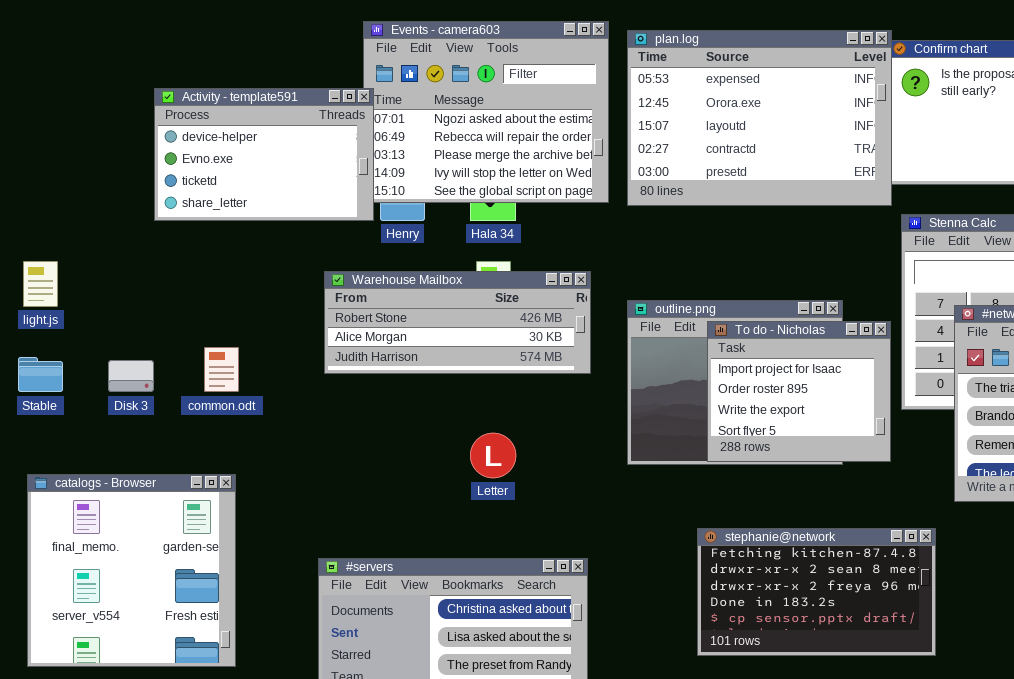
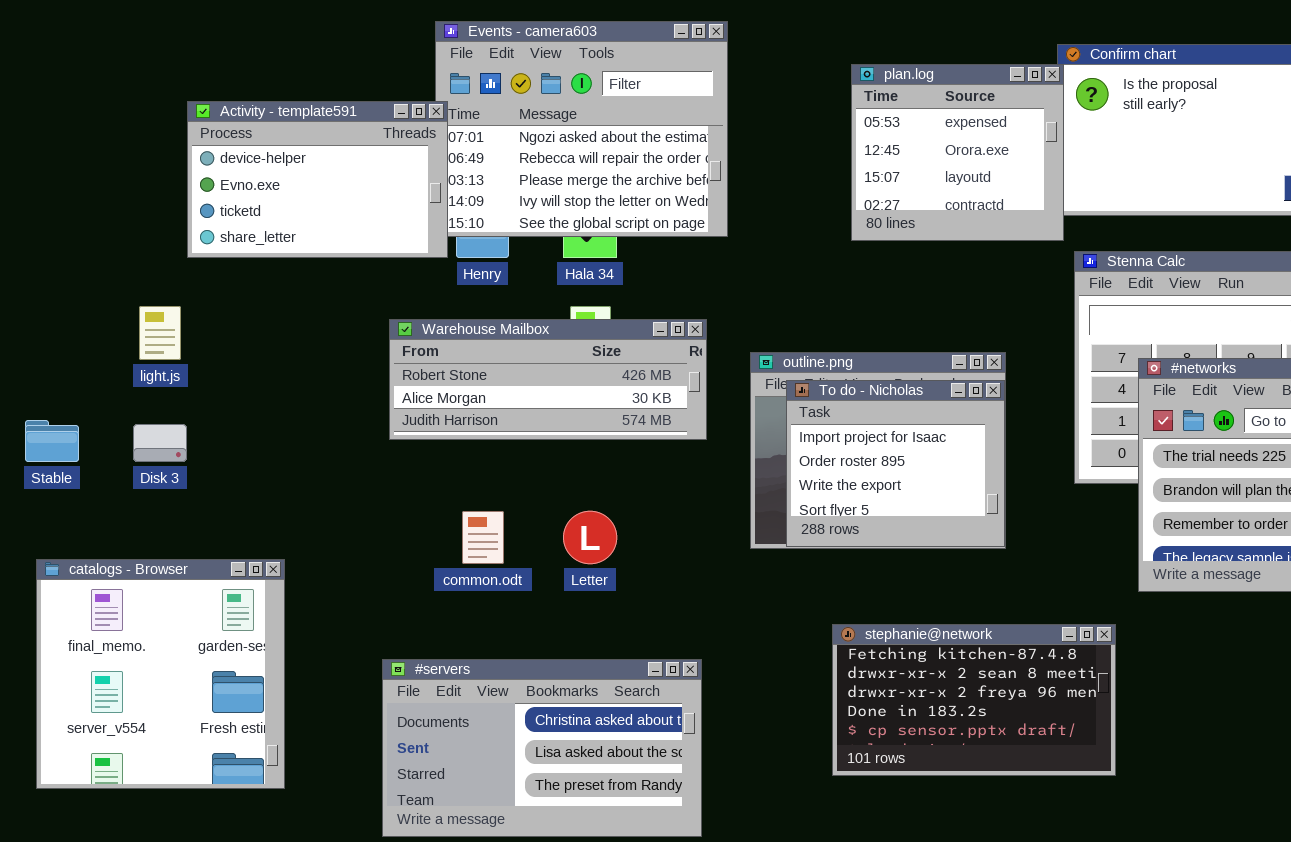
plan.log: [627,30,892,206] -> [851,64,1064,241], resized
light.js: [23,261,58,307] -> [139,306,181,360], moved
To do - Nicholas: [707,321,891,462] -> [786,380,1005,547], moved
common.odt: [204,347,239,392] -> [462,511,504,564], moved

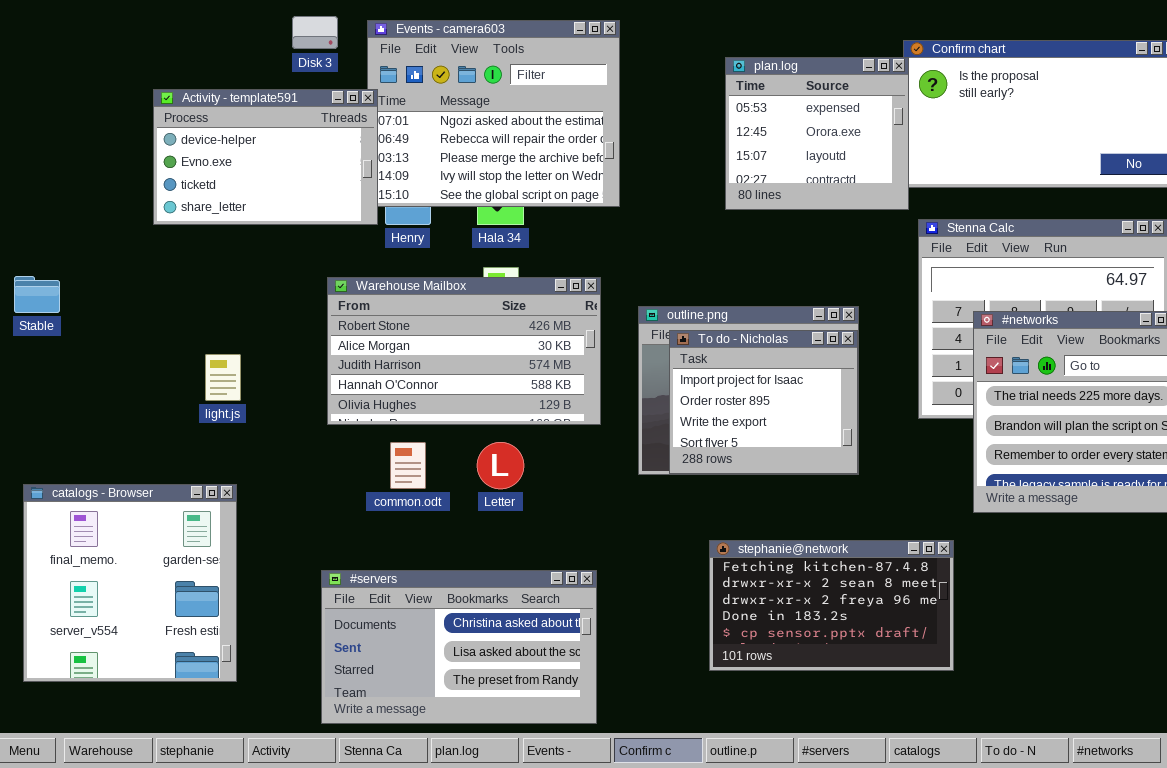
light.js: [139,306,181,360] -> [205,354,241,401], moved
Warehouse Mailbox: [389,319,707,440] -> [327,277,601,425], resized
Stable: [25,420,79,462] -> [14,276,60,313], moved
Disk 3: [133,424,187,462] -> [292,16,338,49], moved

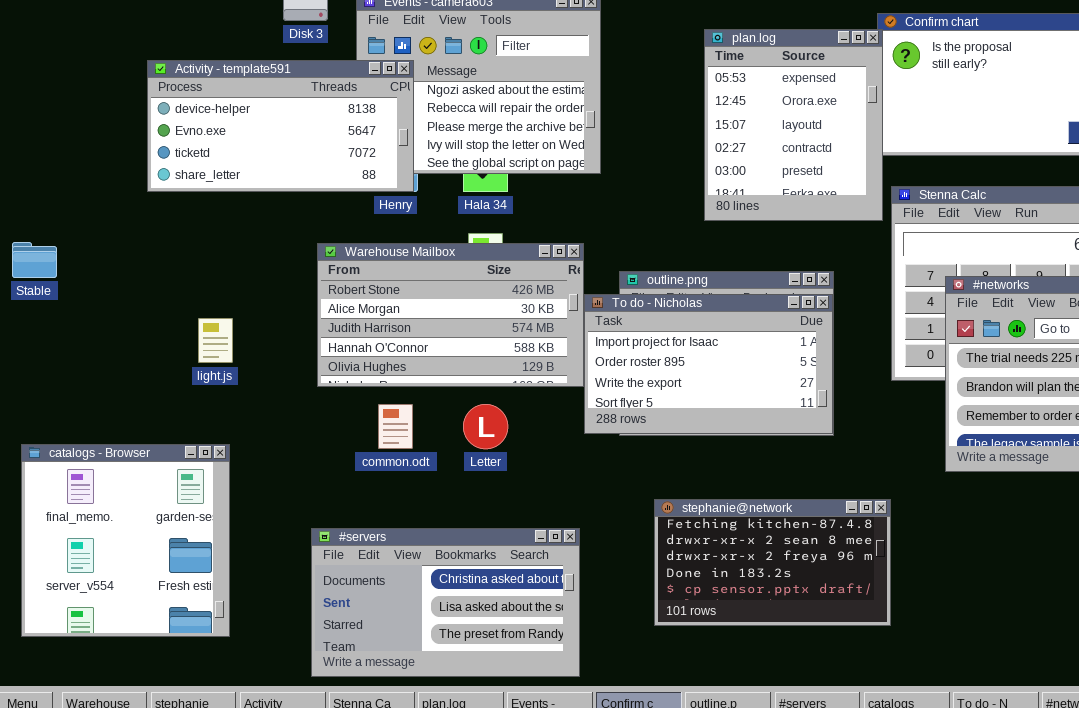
plan.log: [725,57,909,210] -> [704,29,883,221], resized
Activity - template591: [153,89,378,225] -> [147,60,414,192], resized
To do - Nicholas: [669,330,858,474] -> [584,294,833,434], resized
stephanie@network: [709,540,954,671] -> [654,499,891,626], moved

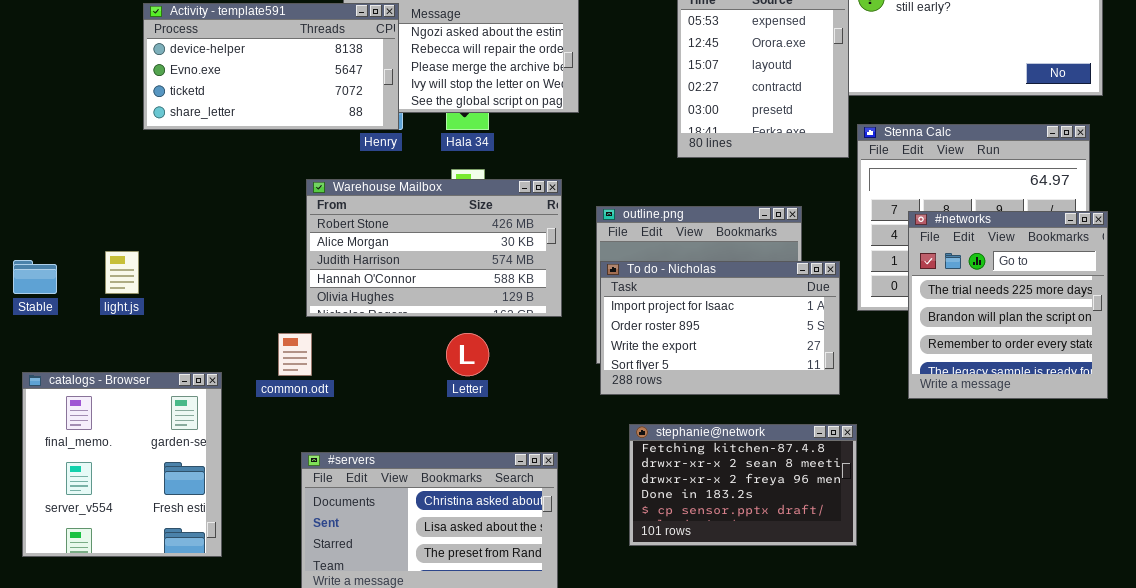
Stable: [12,242,57,278] -> [13,260,57,294], moved
To do - Nicholas: [584,294,833,434] -> [600,261,840,395], moved
light.js: [198,318,233,363] -> [105,251,139,294], moved
common.odt: [378,404,413,449] -> [278,333,312,376], moved

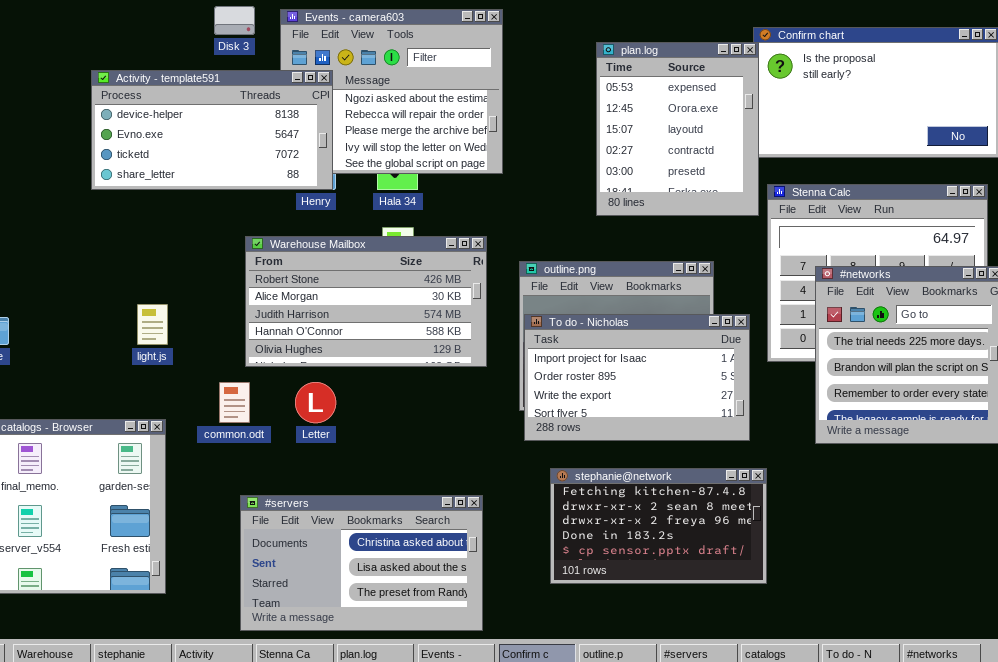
light.js: [105,251,139,294] -> [137,304,168,345], moved
Letter: [446,333,489,376] -> [295,382,336,423], moved

